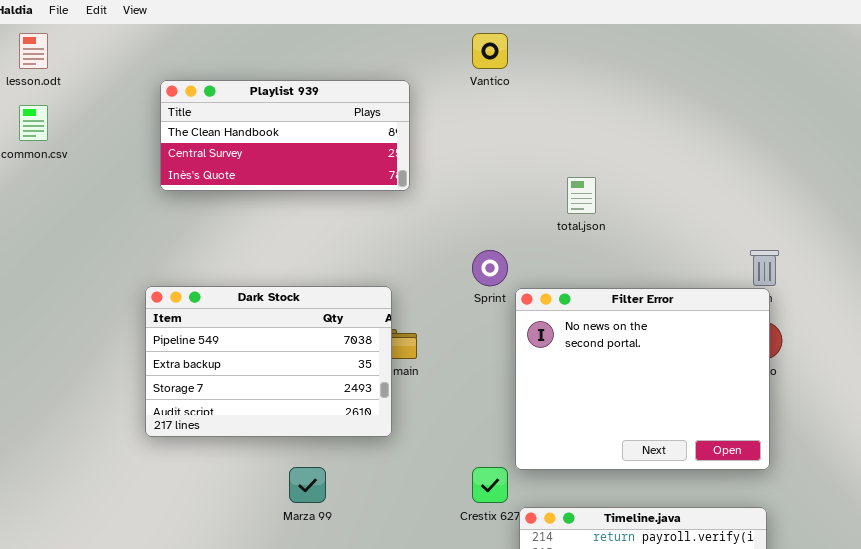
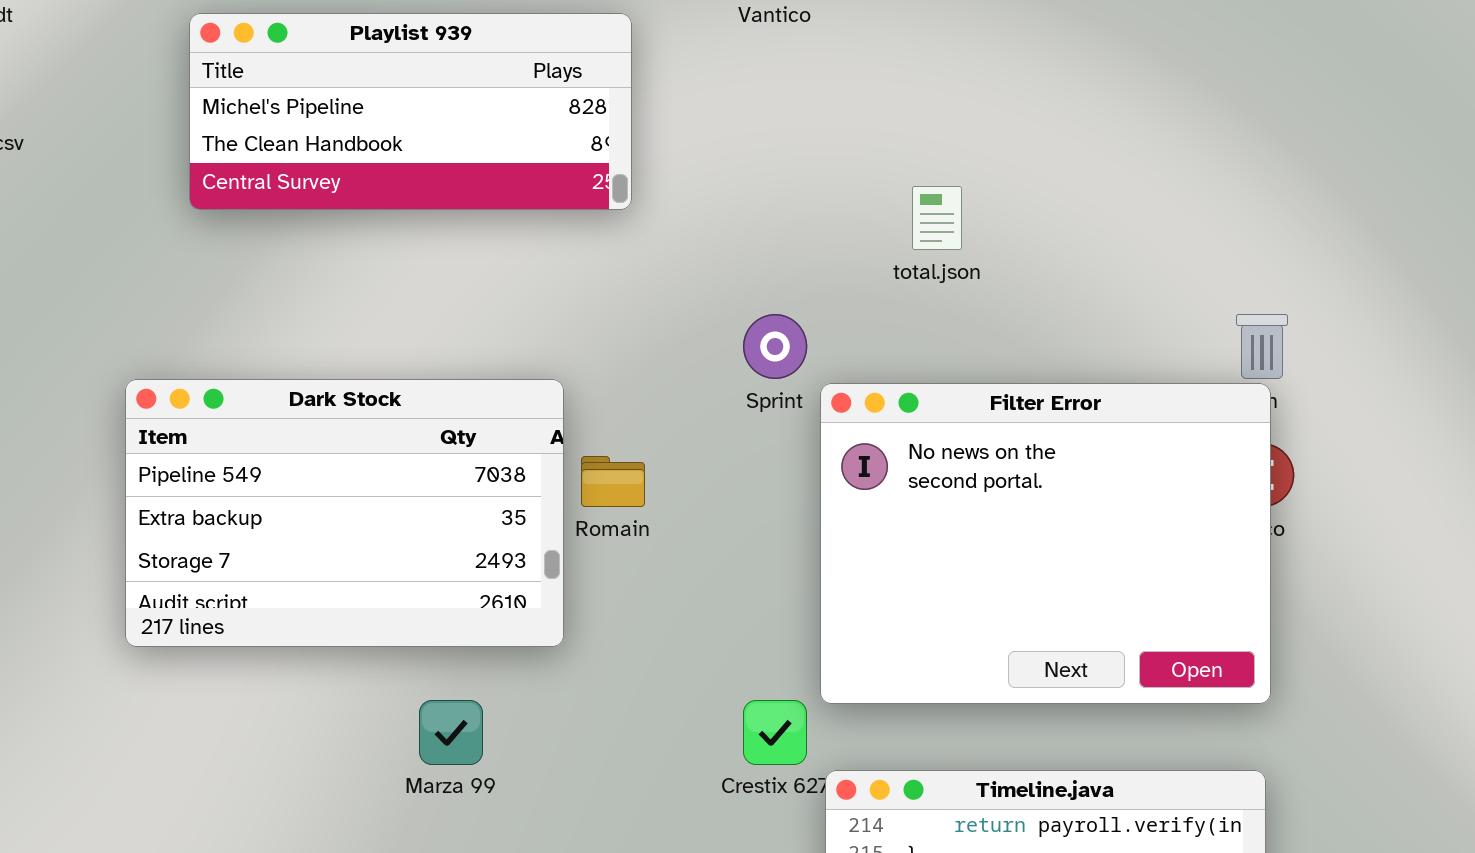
Playlist 939: [160,80,410,191] -> [189,13,632,210], scrolled up 1 row
Dark Stock: [145,286,392,437] -> [125,379,564,647], moved

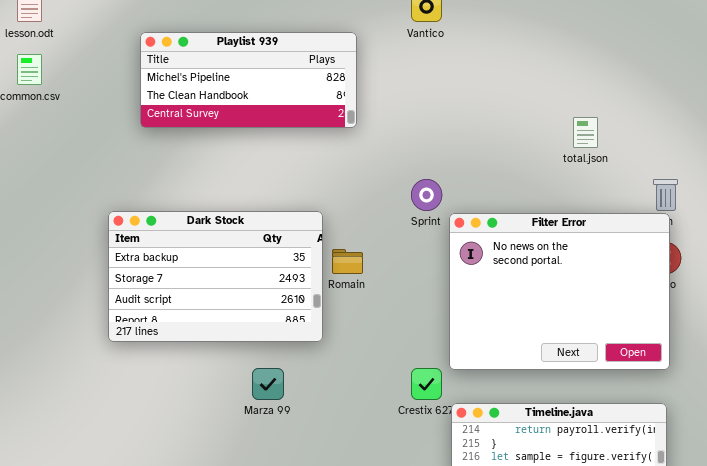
total.json: [912,186,962,250] -> [573,117,598,148], moved
Dark Stock: [125,379,564,647] -> [108,211,323,342], scrolled down 1 row

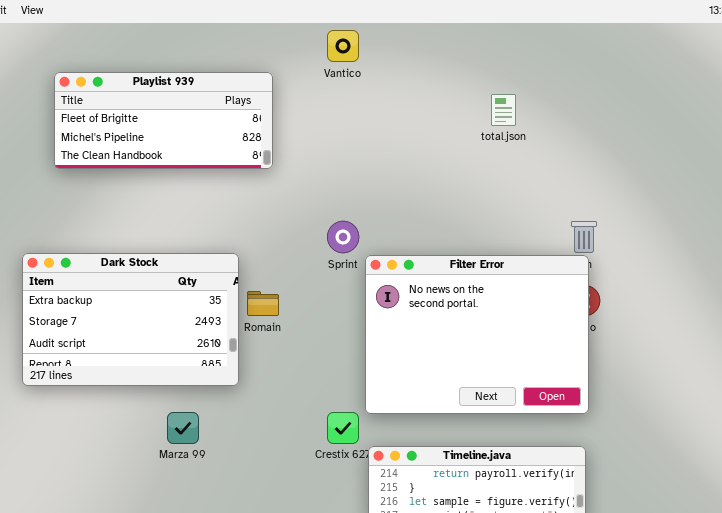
Playlist 939: [140,32,357,128] -> [54,72,273,169], scrolled up 1 row
total.json: [573,117,598,148] -> [491,94,516,126], moved

